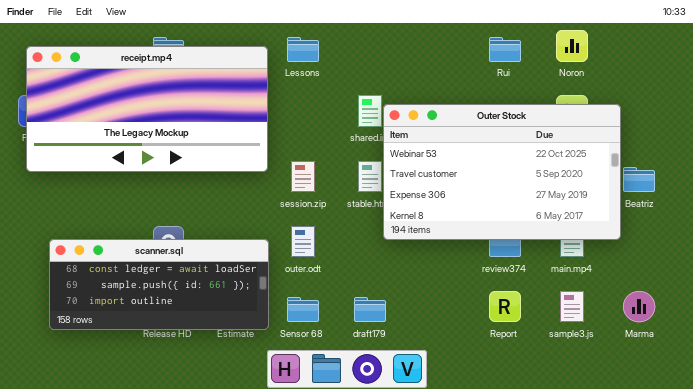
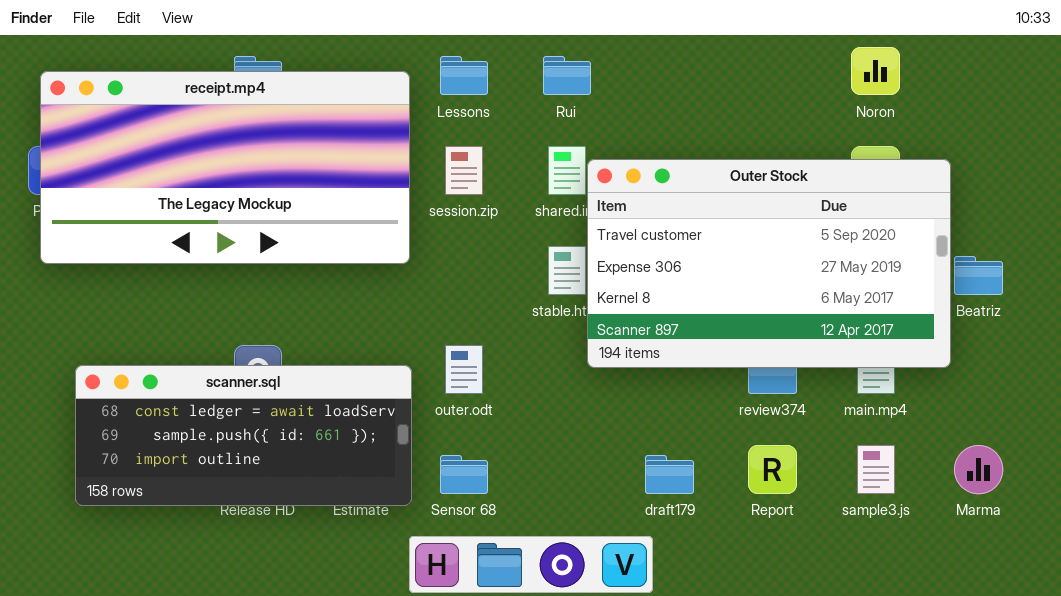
Rui: [489,37,521,62] -> [543,56,591,95], moved
Outer Stock: [383,104,621,240] -> [587,159,951,368], scrolled down 1 row
session.zip: [291,161,315,192] -> [445,146,483,195], moved
draft179: [354,297,386,322] -> [645,455,694,494], moved

